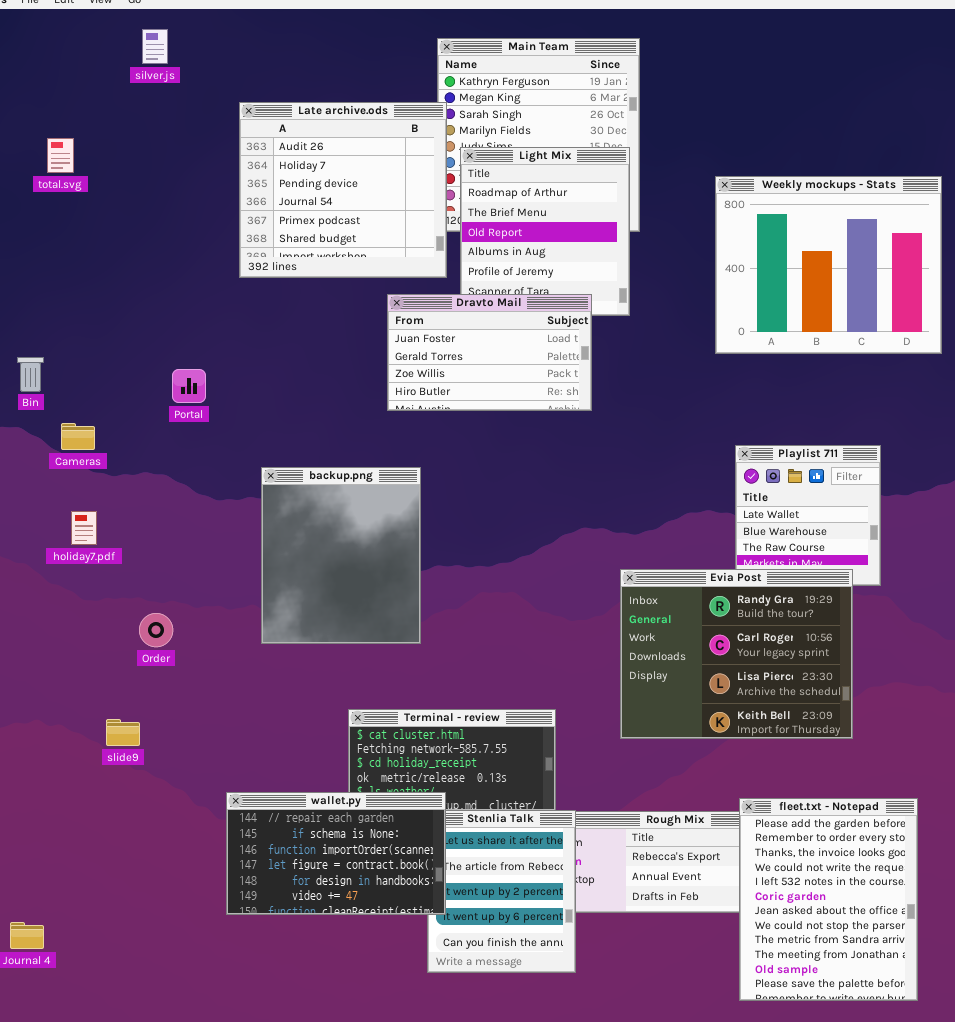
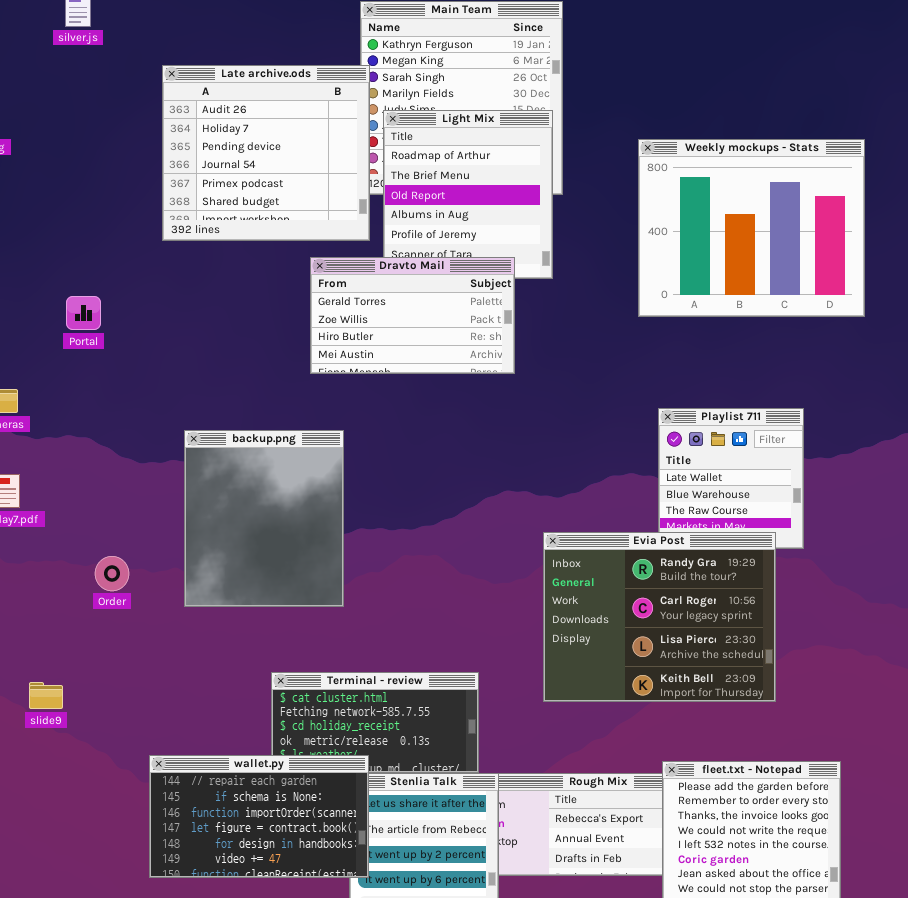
Dravto Mail: [387,294,592,411] -> [310,257,515,374], scrolled down 1 row
Portal: [172,369,206,403] -> [66,296,101,330], moved
Order: [139,613,173,647] -> [95,556,129,591], moved

